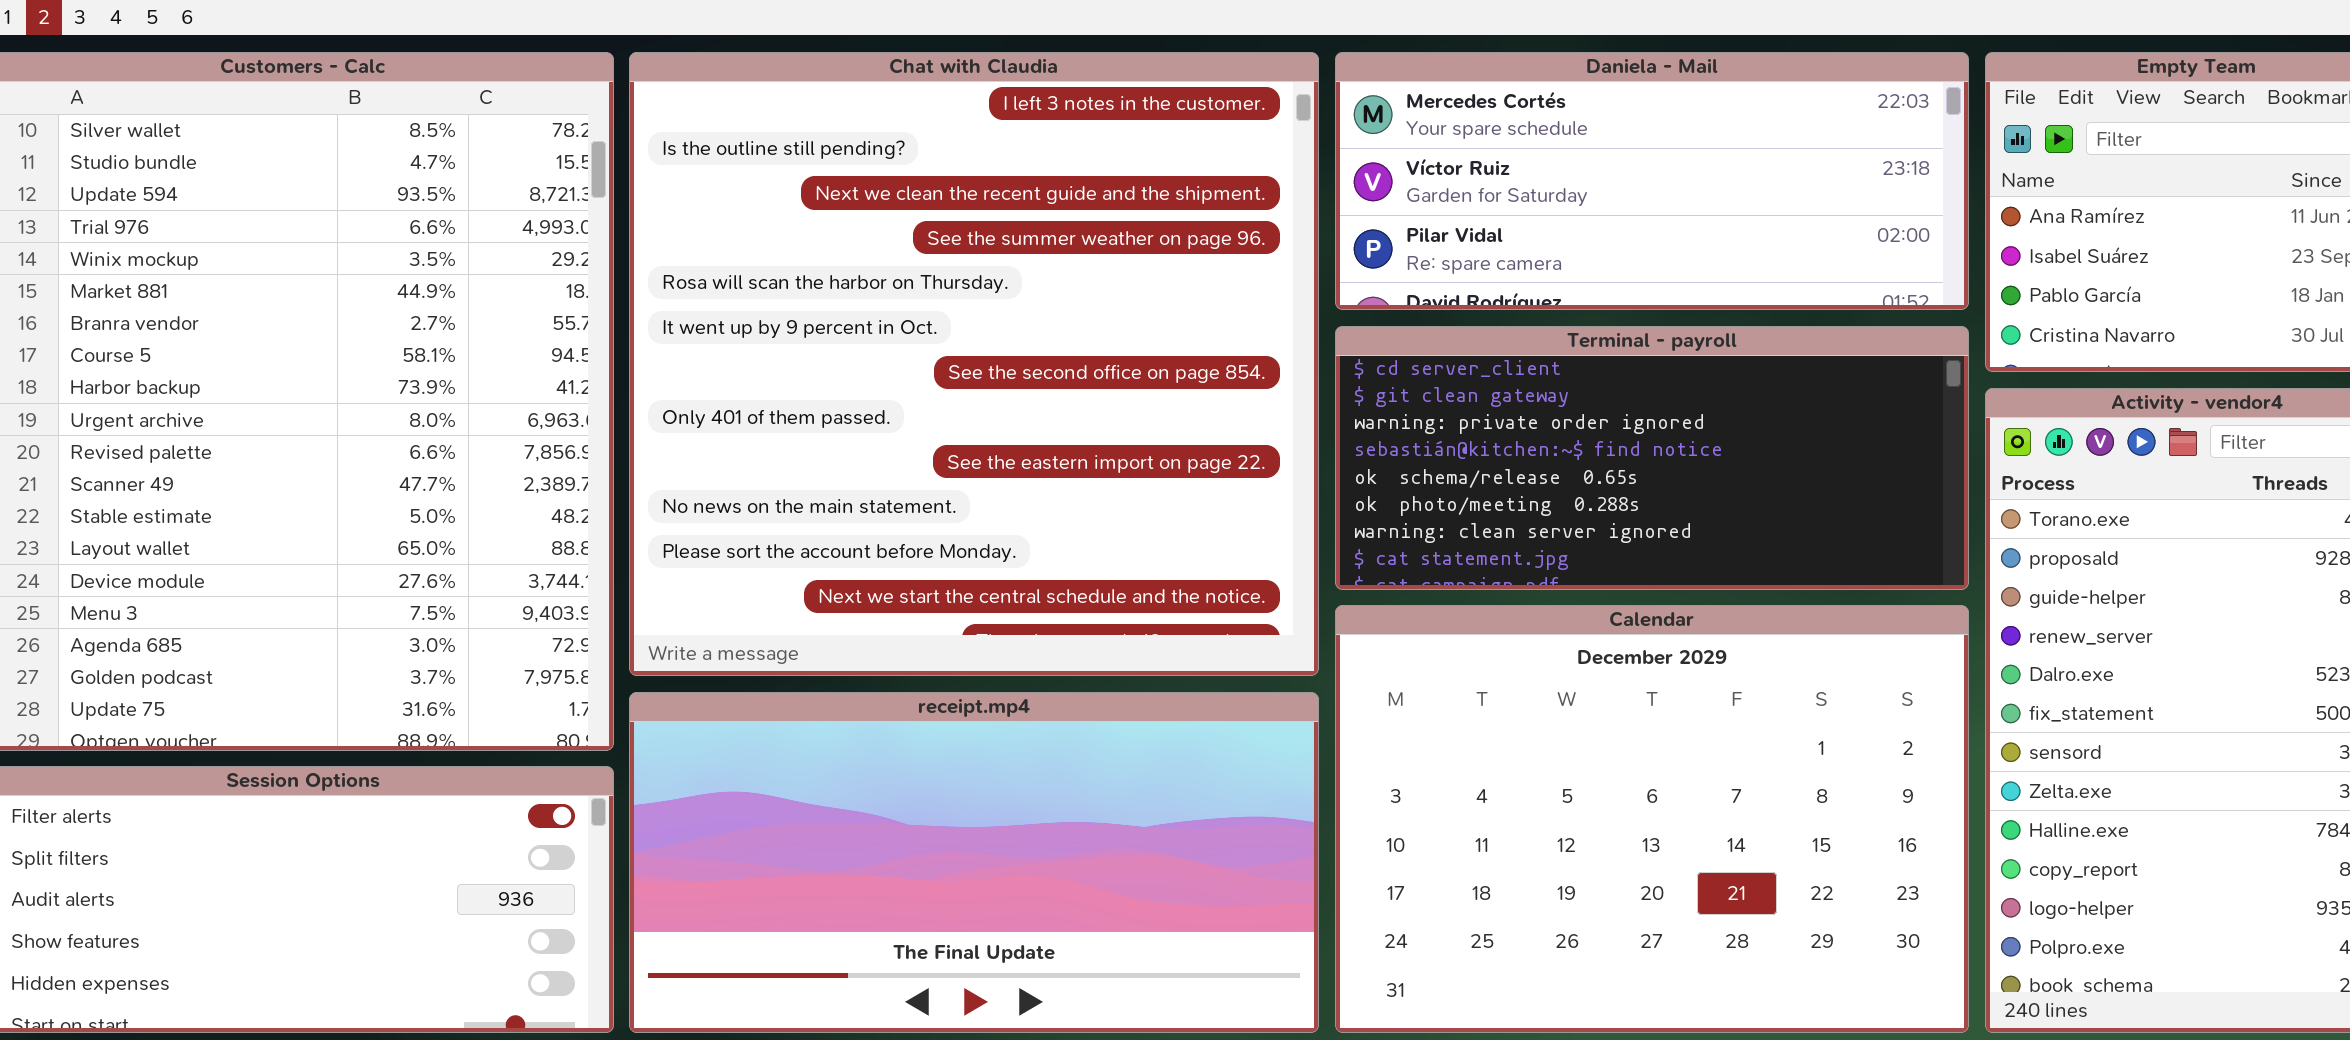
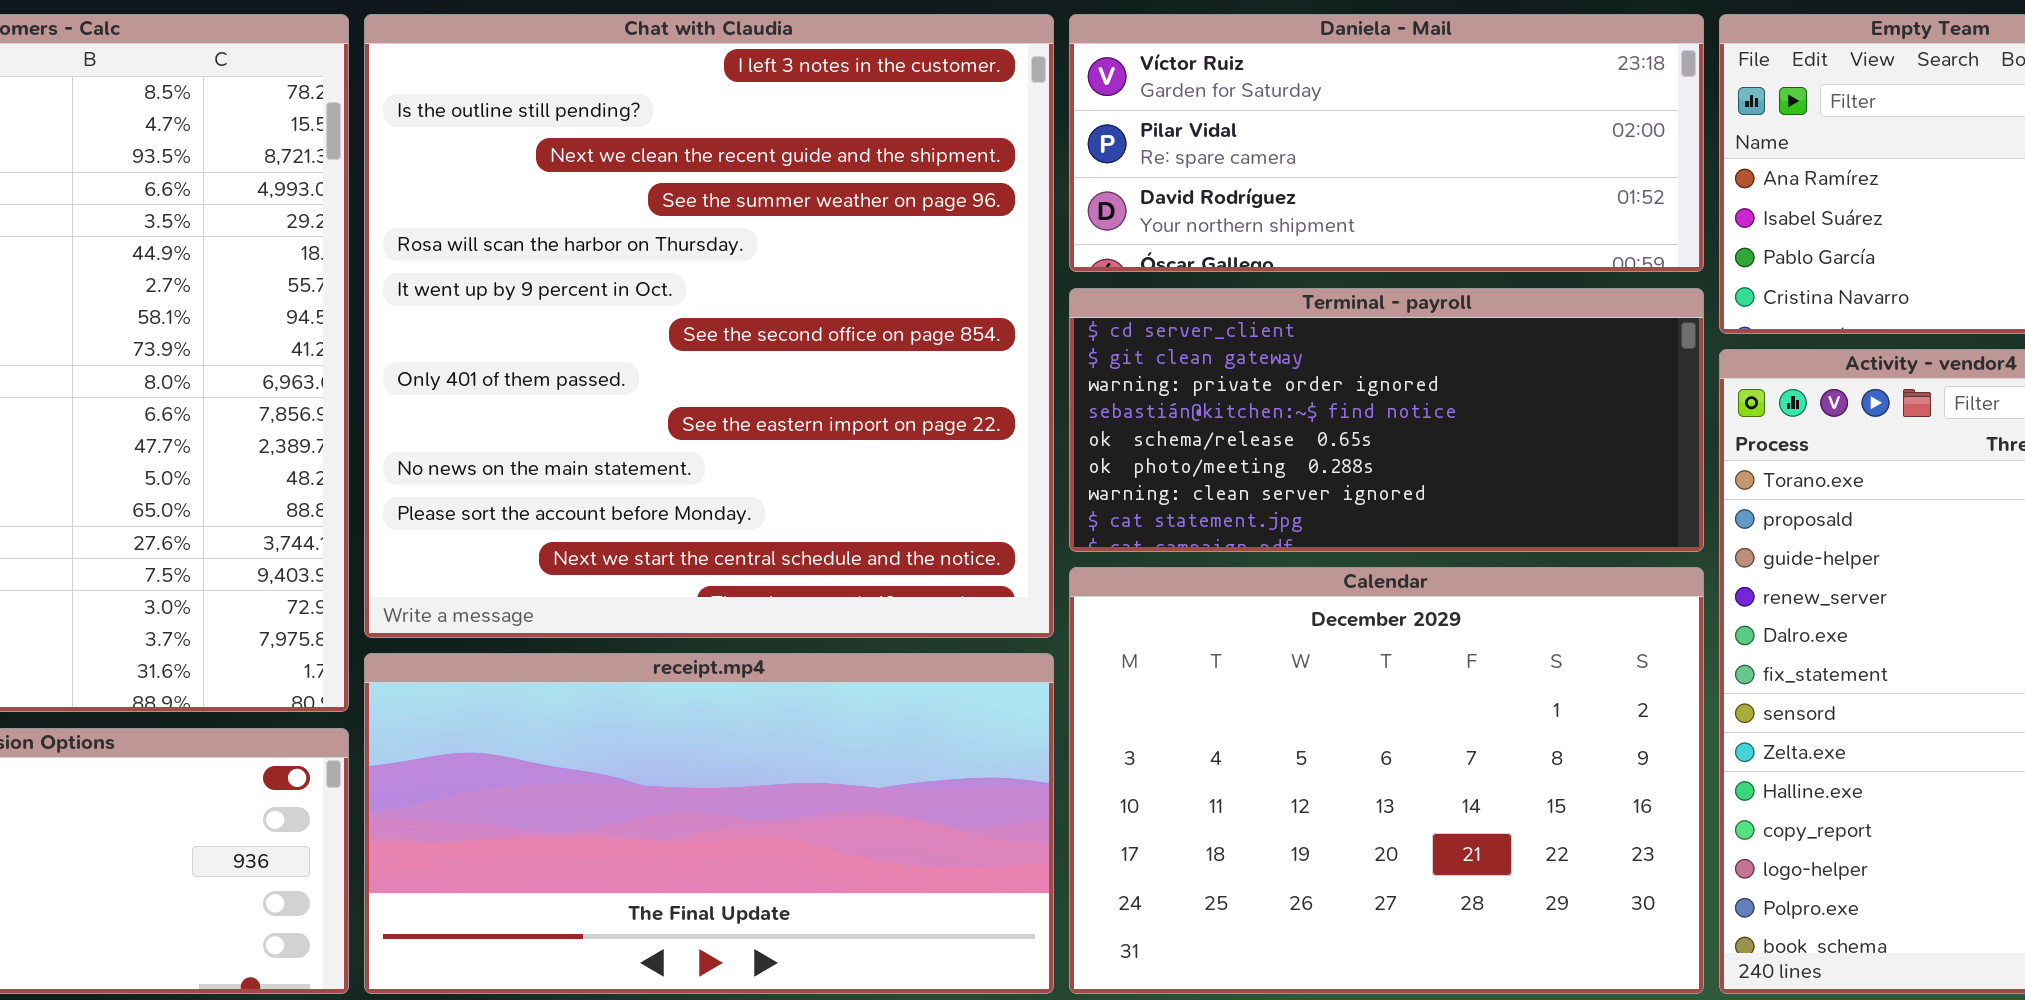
Daniela - Mail: [1335,52,1969,310] -> [1069,14,1704,272], scrolled down 1 row

